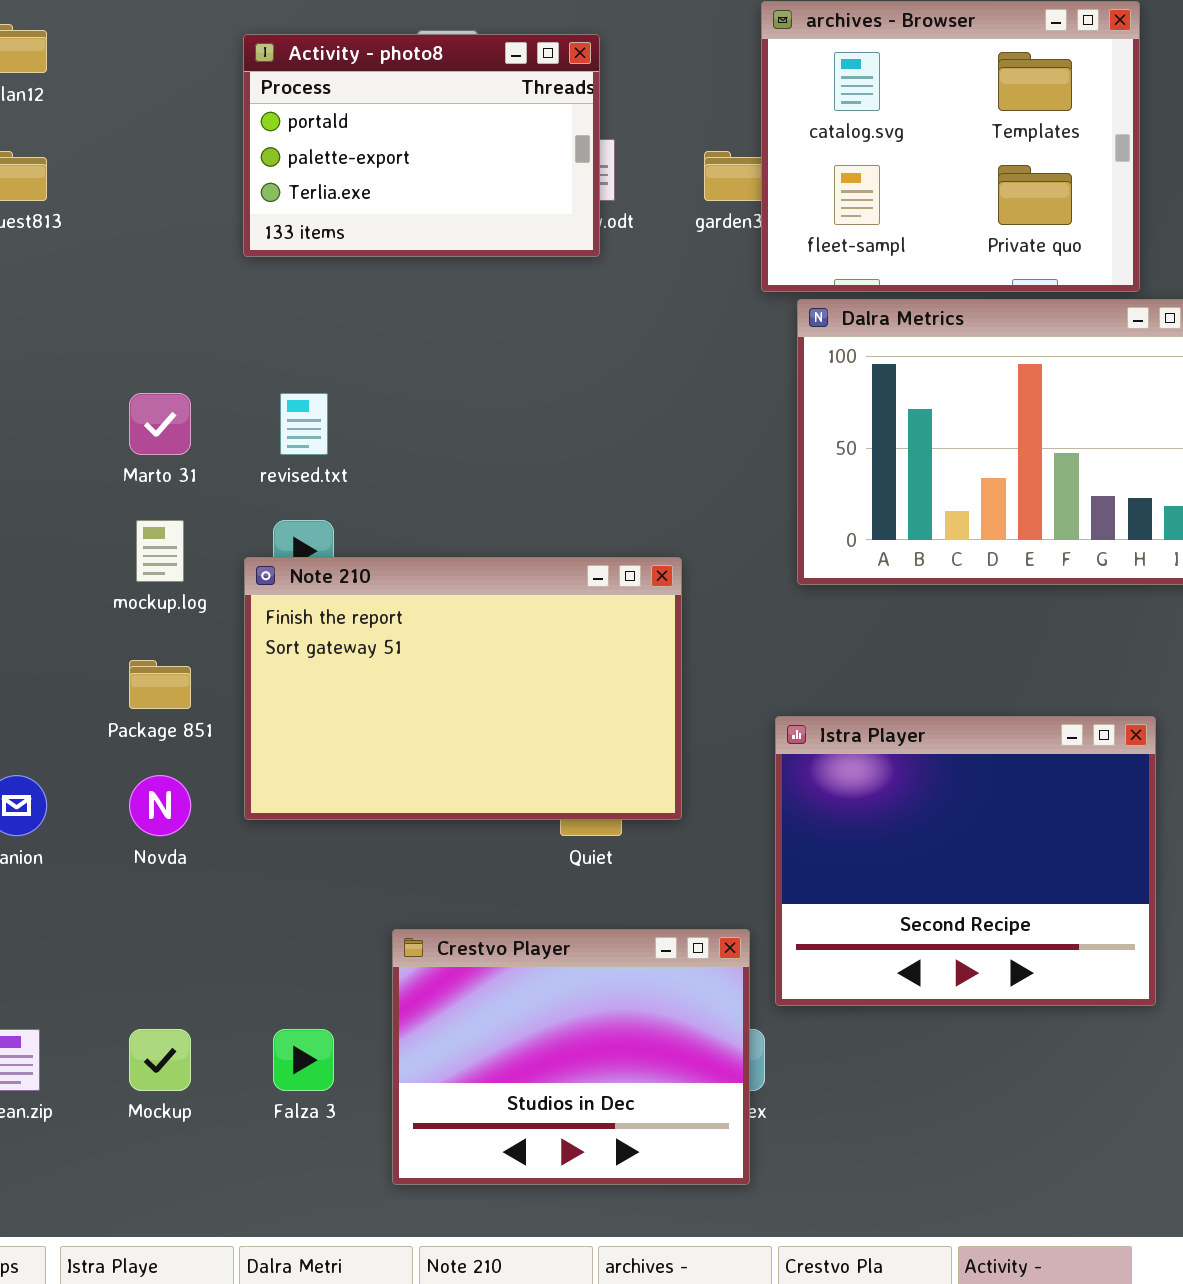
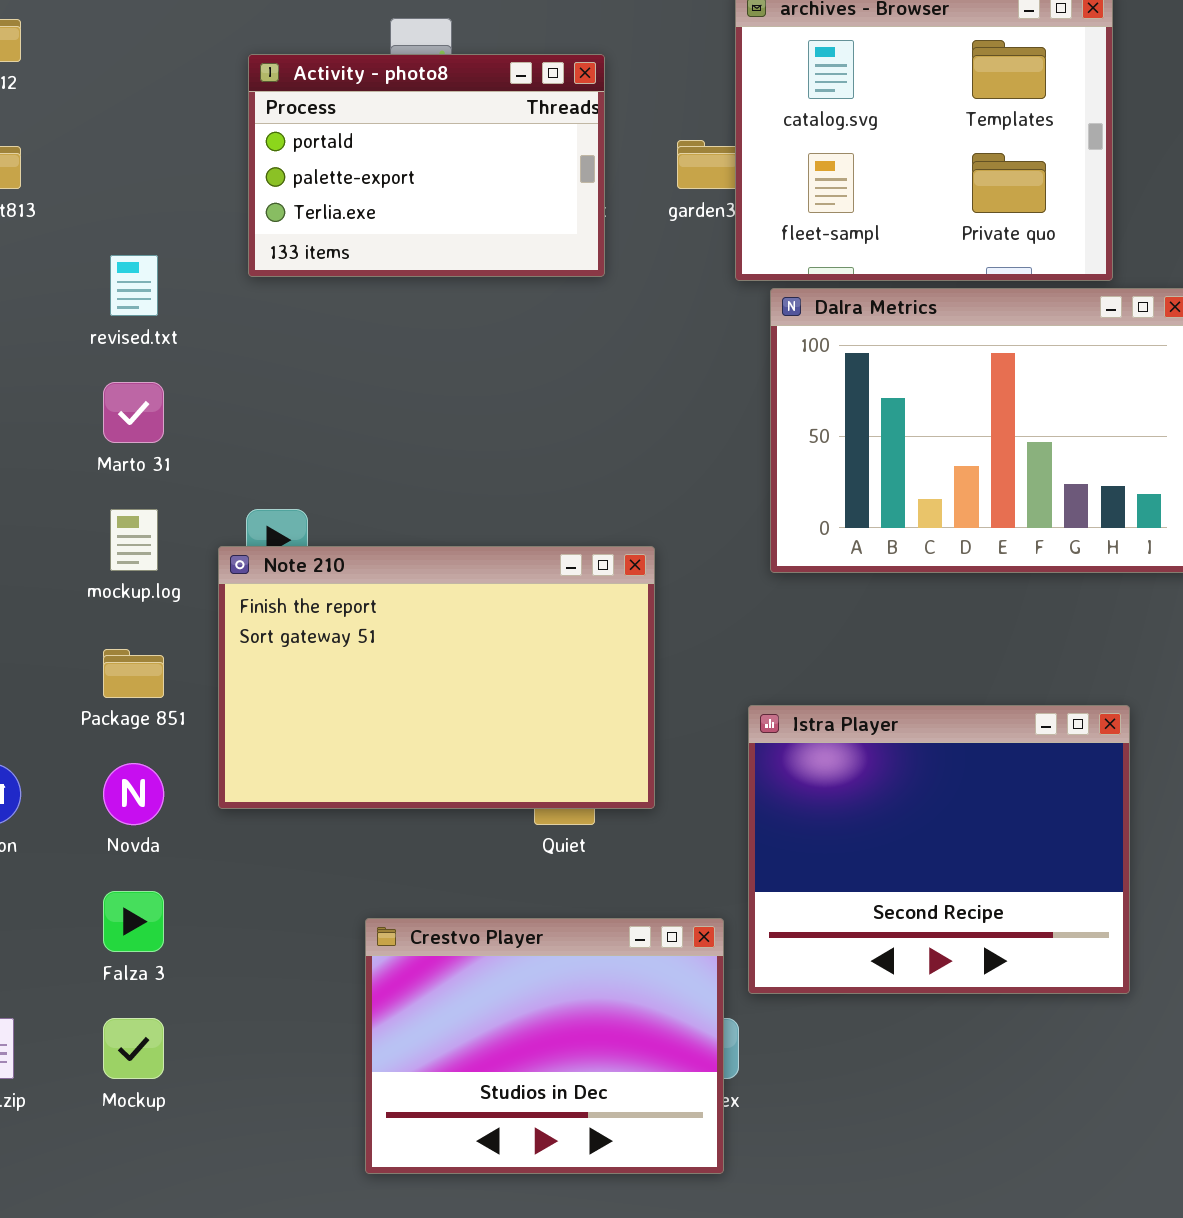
Activity - photo8: [243,34,600,257] -> [248,54,605,277], moved
revised.txt: [280,393,328,455] -> [110,255,158,316], moved
Falza 3: [273,1029,334,1091] -> [103,891,164,952], moved

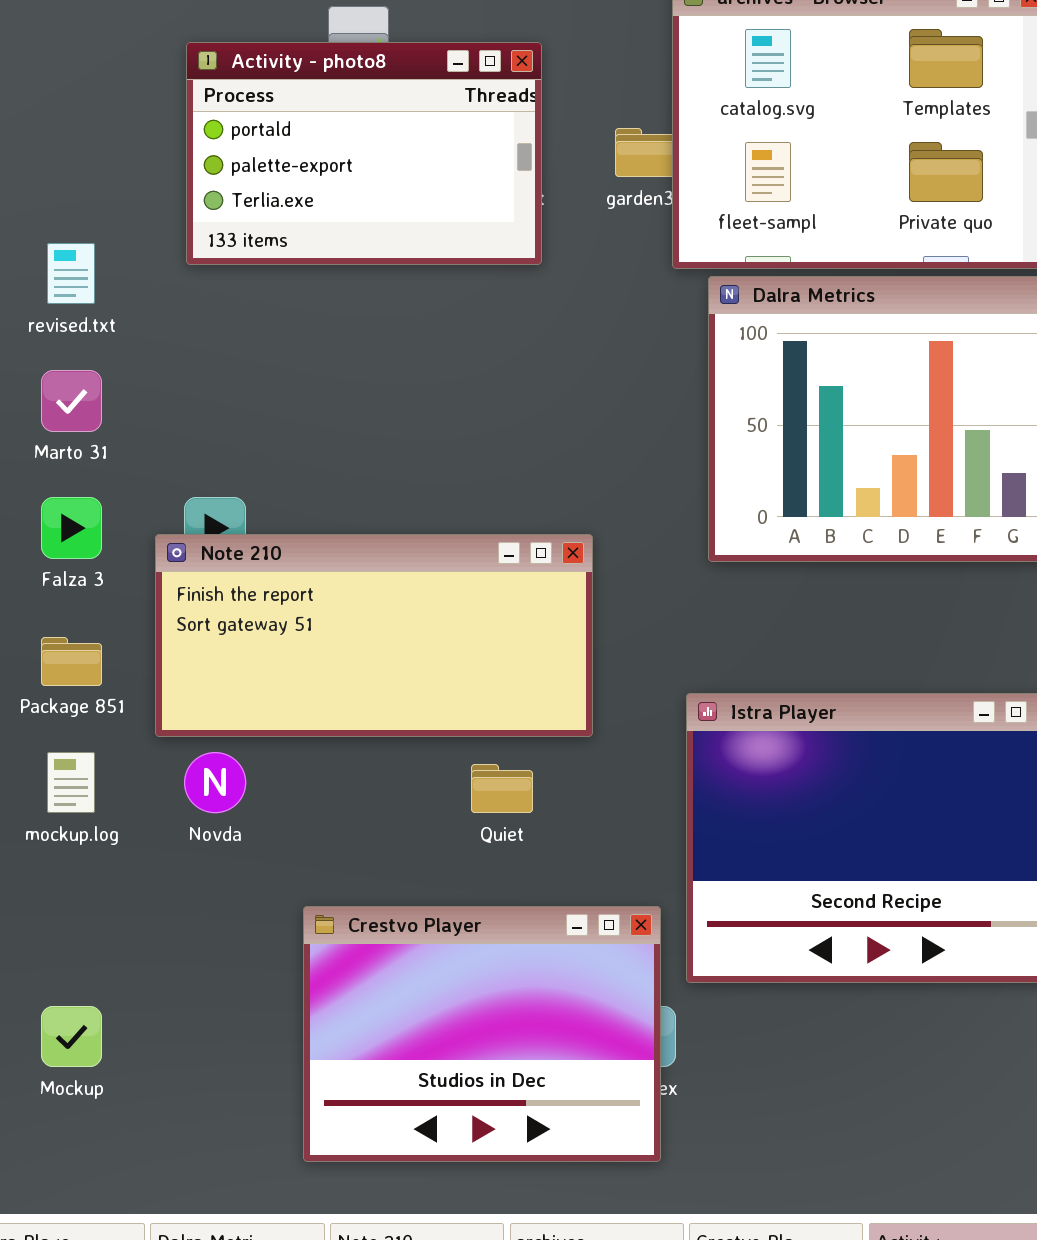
mockup.log: [110,509,158,571] -> [47,752,95,813], moved
Note 210: [218,546,655,809] -> [155,534,593,737], resized
Novda: [103,763,164,825] -> [184,752,246,813], moved
Falza 3: [103,891,164,952] -> [41,497,102,559], moved

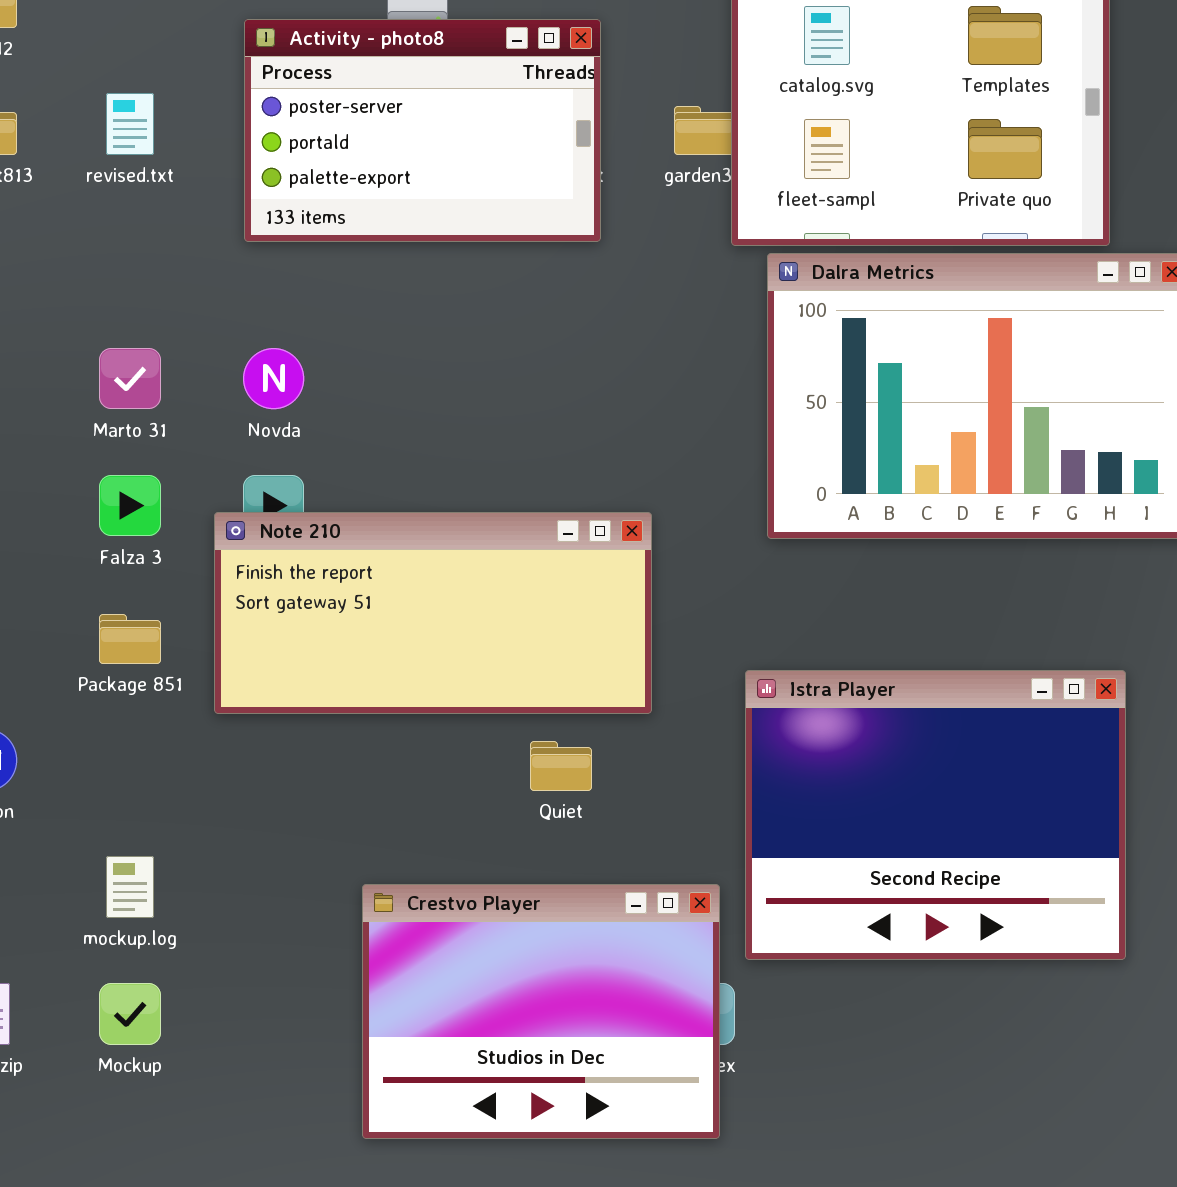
Activity - photo8: [186,42,542,265] -> [244,19,601,242], scrolled up 1 row
revised.txt: [47,243,95,304] -> [106,93,154,155], moved
mockup.log: [47,752,95,813] -> [106,856,154,918], moved
Novda: [184,752,246,813] -> [243,348,304,409], moved

